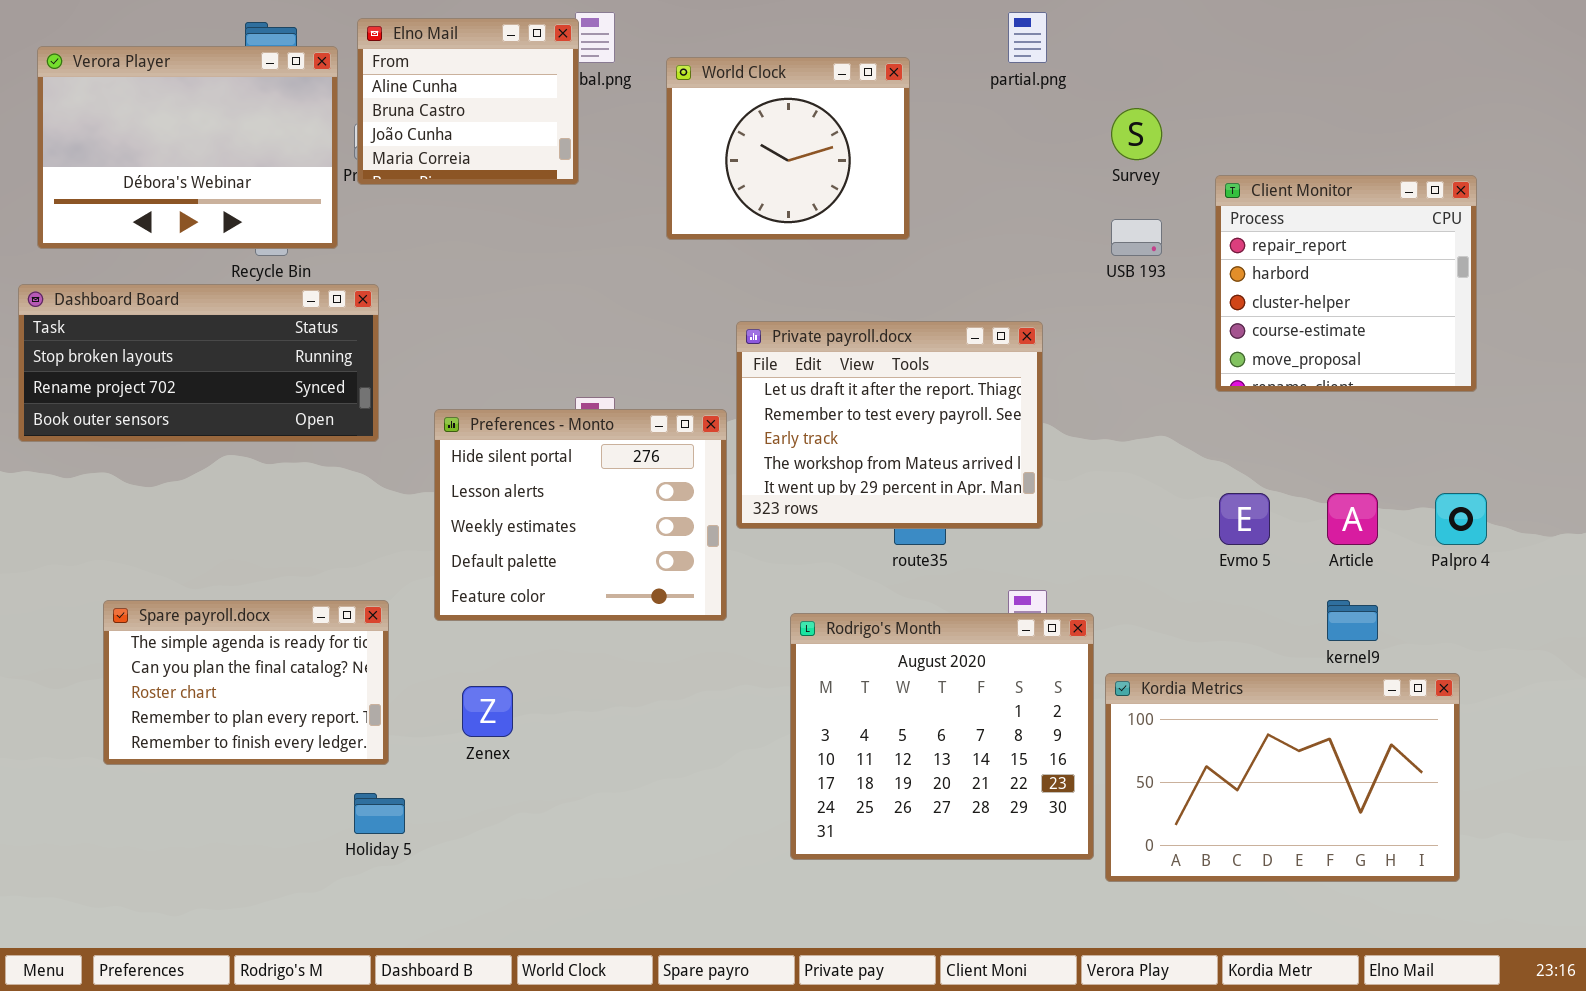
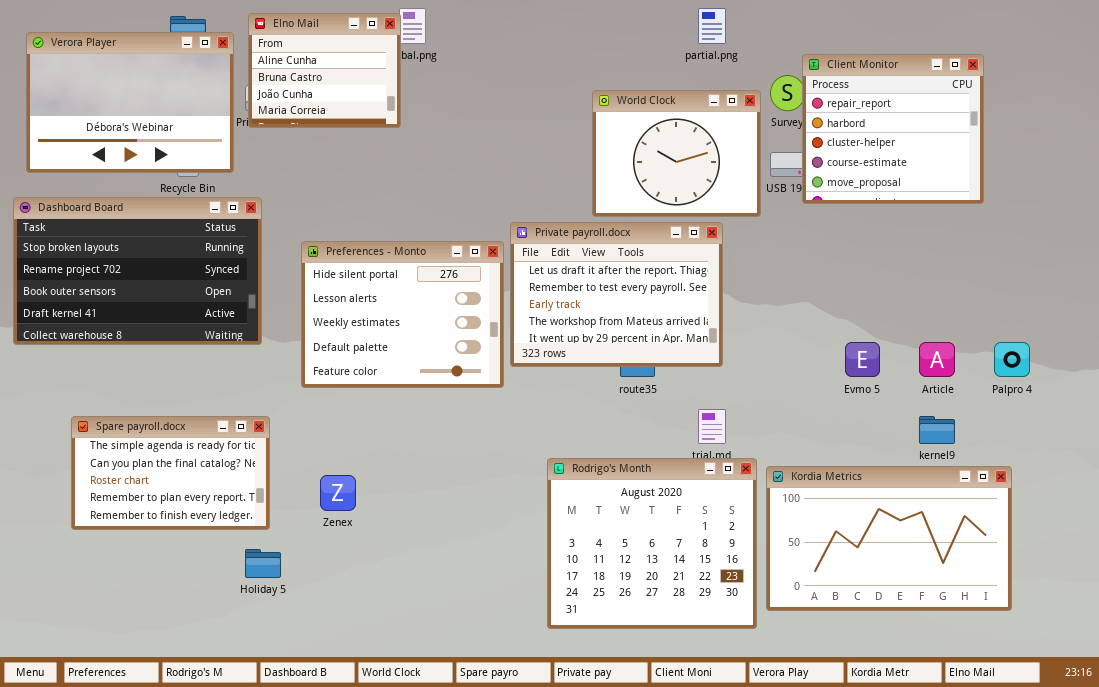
World Clock: [666,57,910,240] -> [592,90,761,217], moved
Client Monitor: [1215,175,1477,392] -> [802,54,984,204], moved
Dashboard Board: [18,284,379,442] -> [13,197,262,345], resized
Preferences - Monto: [434,409,727,621] -> [301,241,504,388], moved
Rodrigo's Month: [790,613,1094,860] -> [547,458,757,629], moved

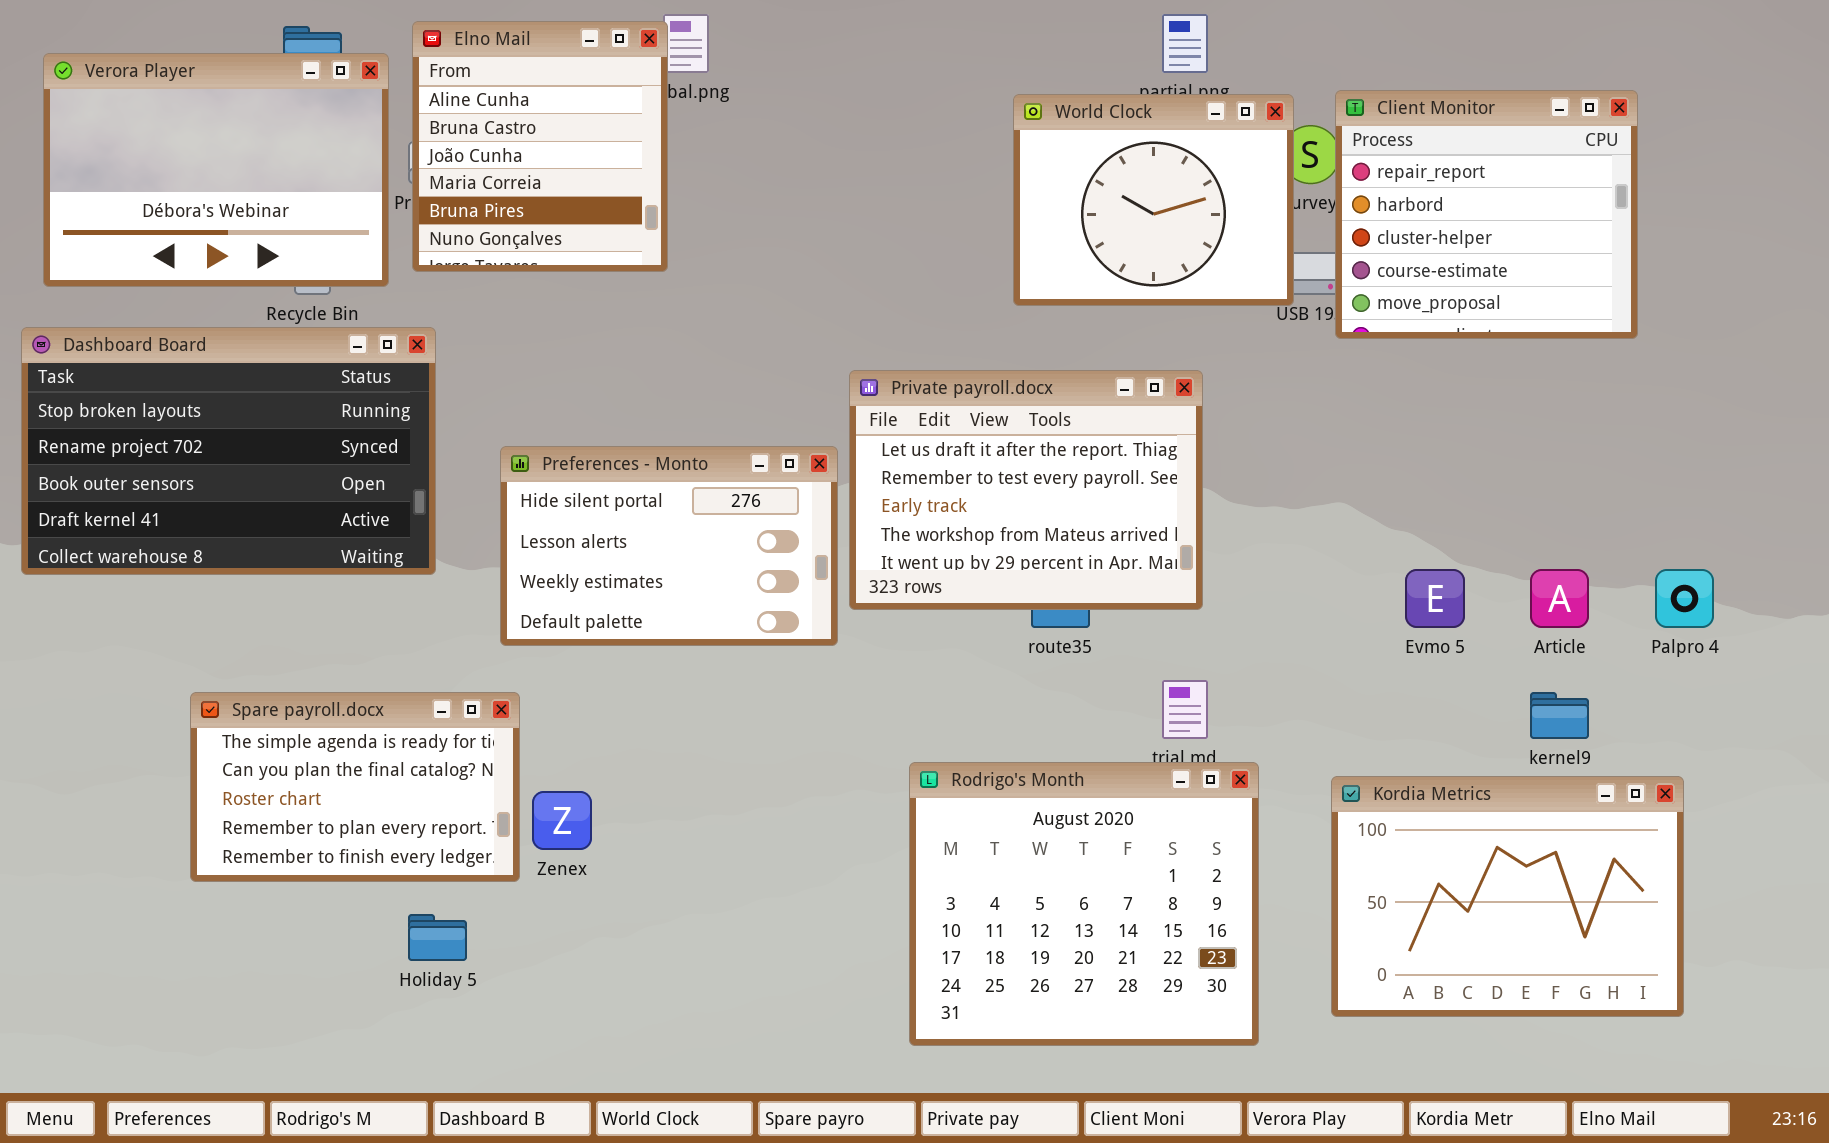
Elno Mail: [248,13,401,128] -> [412,21,668,272], resized
World Clock: [592,90,761,217] -> [1013,94,1294,306], moved
Preferences - Monto: [301,241,504,388] -> [500,446,838,646], resized
Spare payroll.docx: [71,416,270,530] -> [190,692,520,882], moved
Kordia Metrics: [766,466,1012,611] -> [1331,776,1684,1017], resized

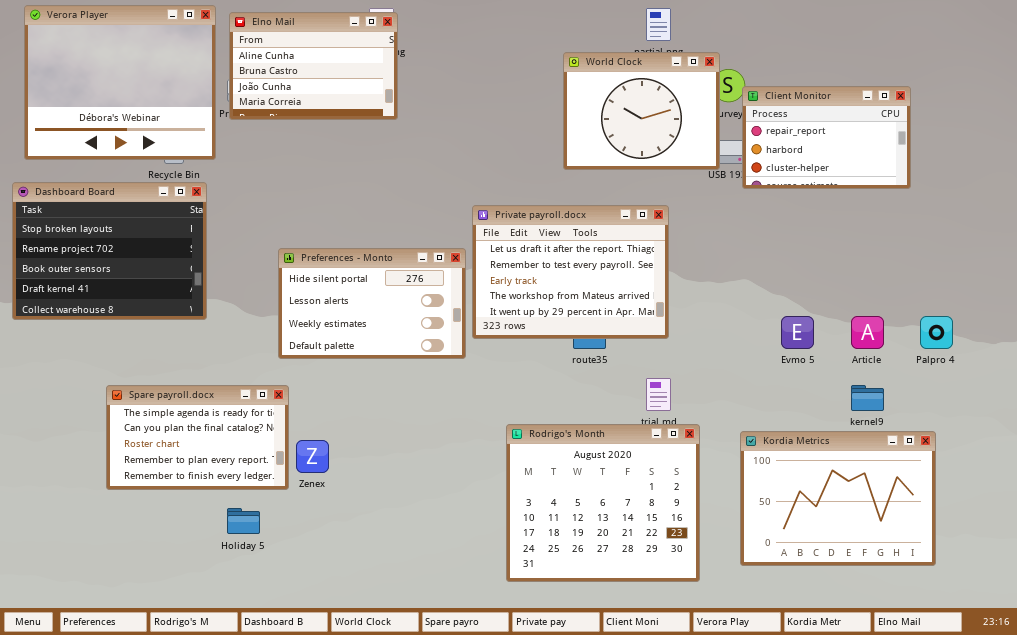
Elno Mail: [412,21,668,272] -> [229,12,398,120], resized
Verora Player: [43,53,389,287] -> [24,5,216,160], resized
Client Monitor: [1335,90,1638,339] -> [742,86,911,189], resized
Dashboard Board: [21,327,436,575] -> [12,182,207,320], resized

